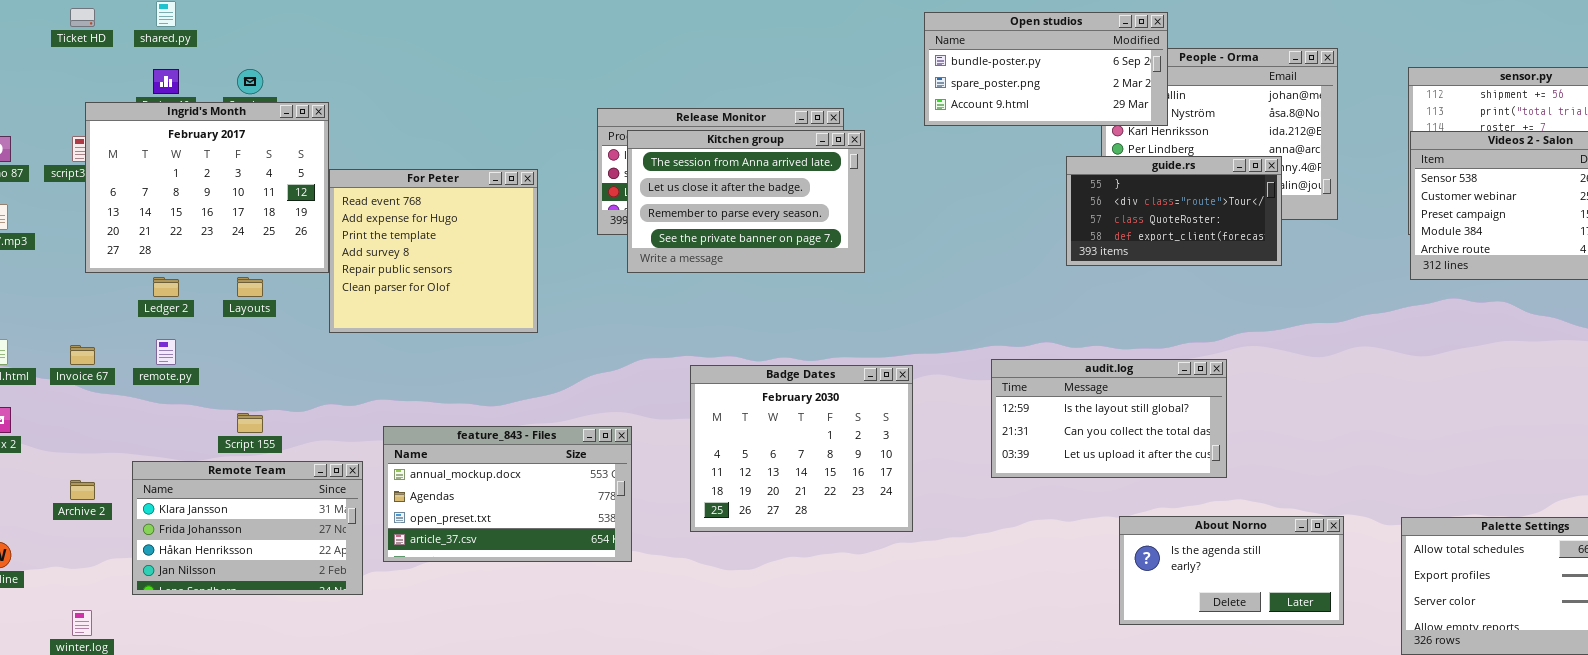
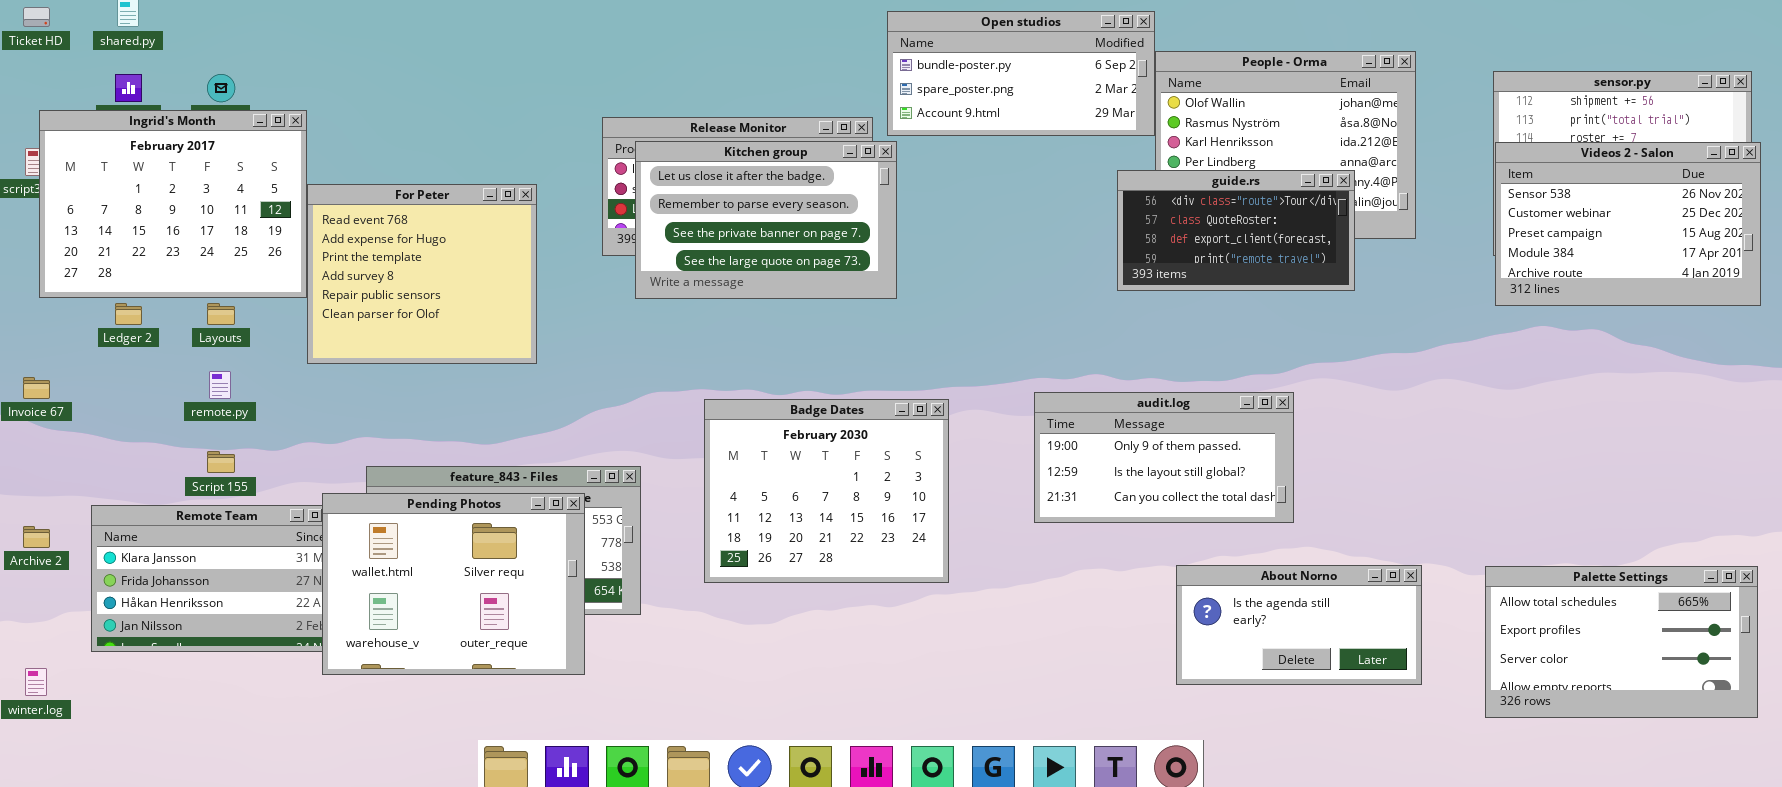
Open studios: [924,12,1168,126] -> [887,11,1155,136], moved
Kitchen group: [627,130,865,273] -> [635,141,897,299], scrolled down 1 row
guide.rs: [1066,156,1282,266] -> [1117,170,1355,291], scrolled down 1 row
remote.py: [156,339,176,365] -> [209,371,231,399], moved
audit.log: [991,359,1227,478] -> [1034,392,1294,523], scrolled up 1 row
Pending Photos: none -> [322,493,585,675], opened

